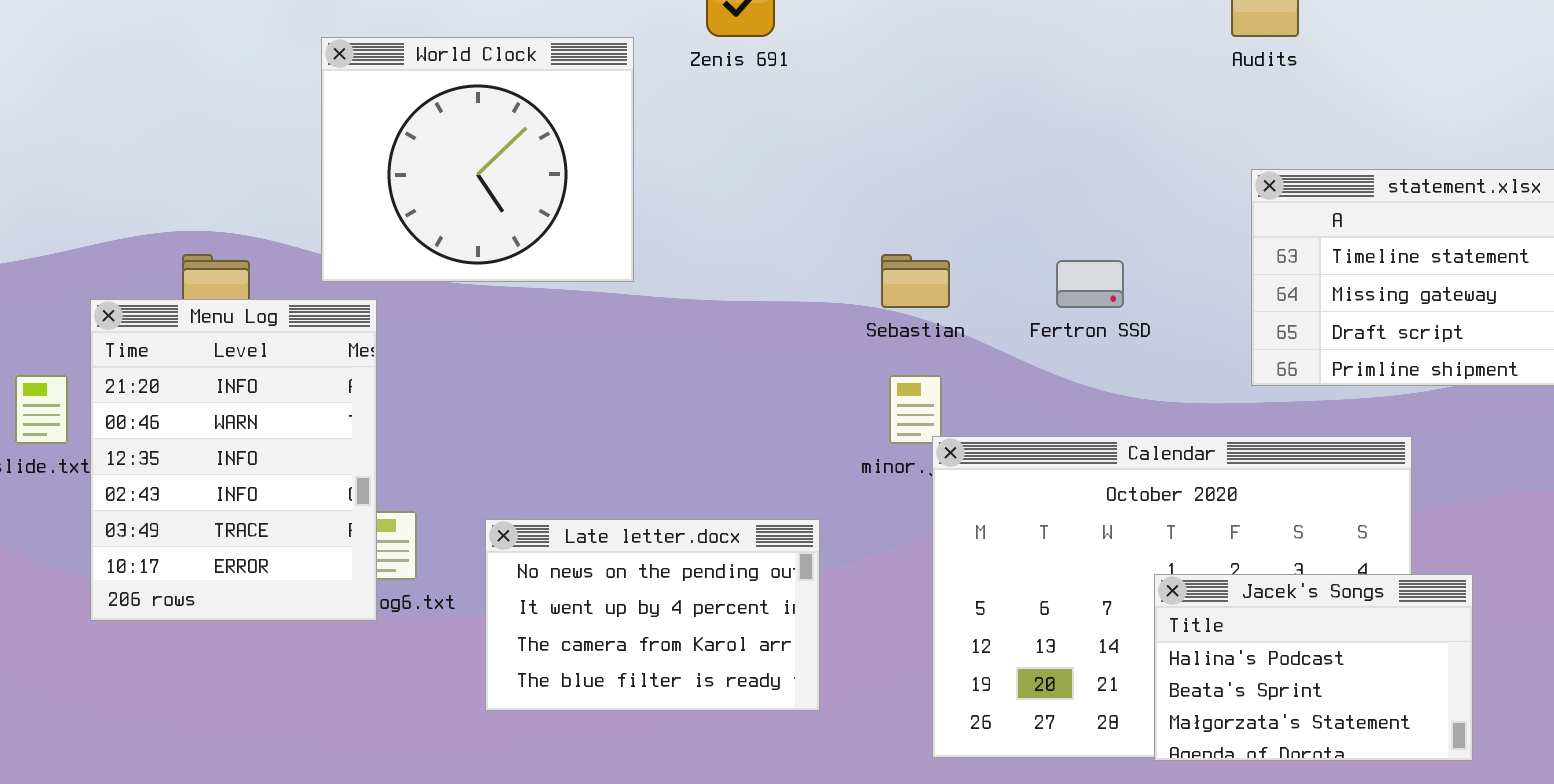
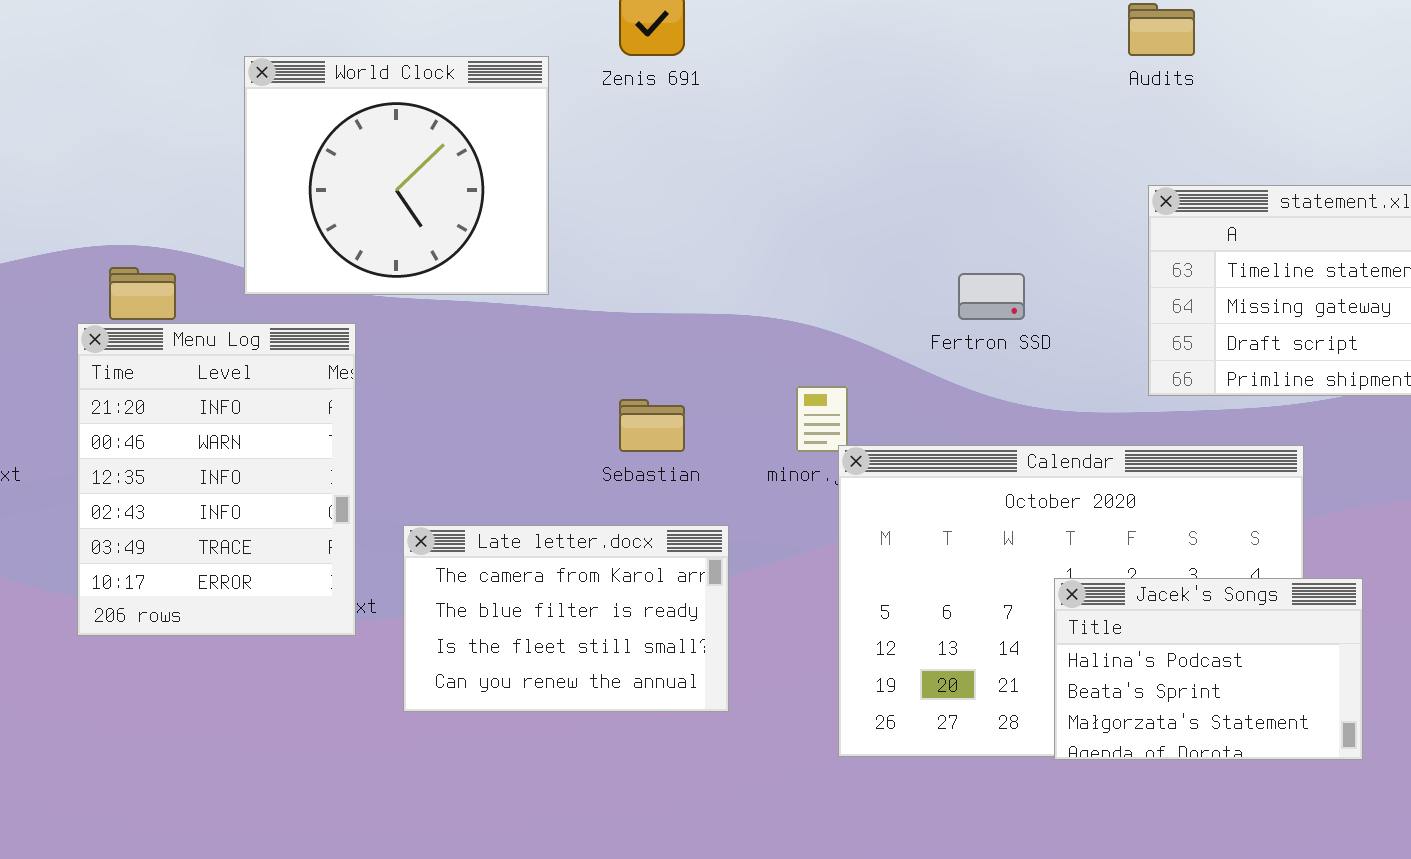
Sebastian: [881,254,950,308] -> [619,399,685,452], moved
Menu Log: [90,299,377,621] -> [77,323,356,636], moved
Late letter.docx: [485,519,820,711] -> [403,525,729,712], scrolled down 2 rows

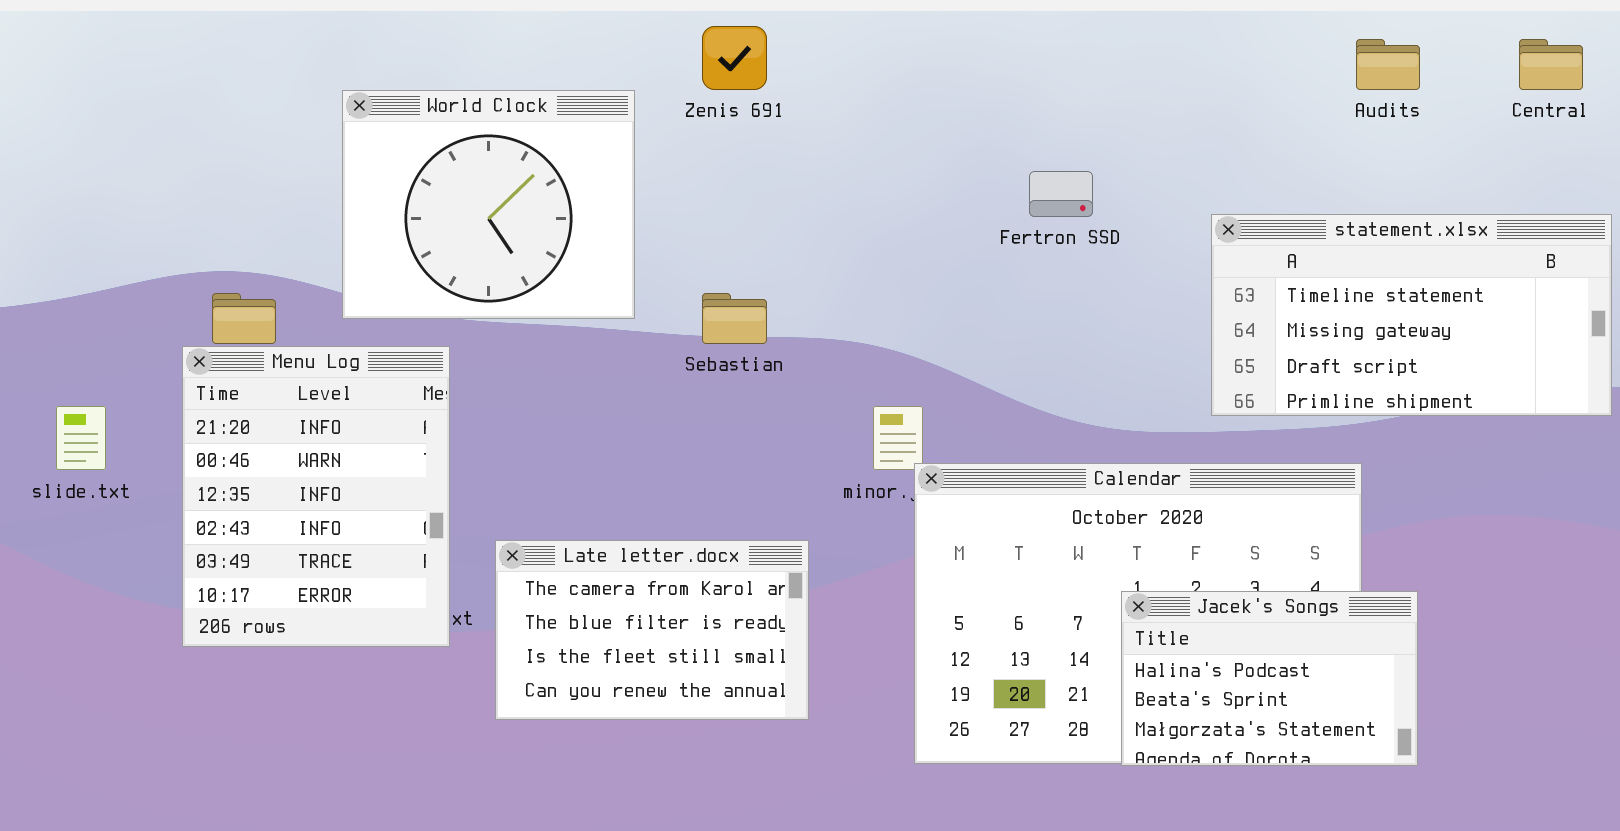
Audits: [1128,3,1195,56] -> [1356,39,1420,90], moved
Fertron SSD: [958,273,1025,320] -> [1029,171,1093,217], moved
Sebastian: [619,399,685,452] -> [702,293,767,344], moved

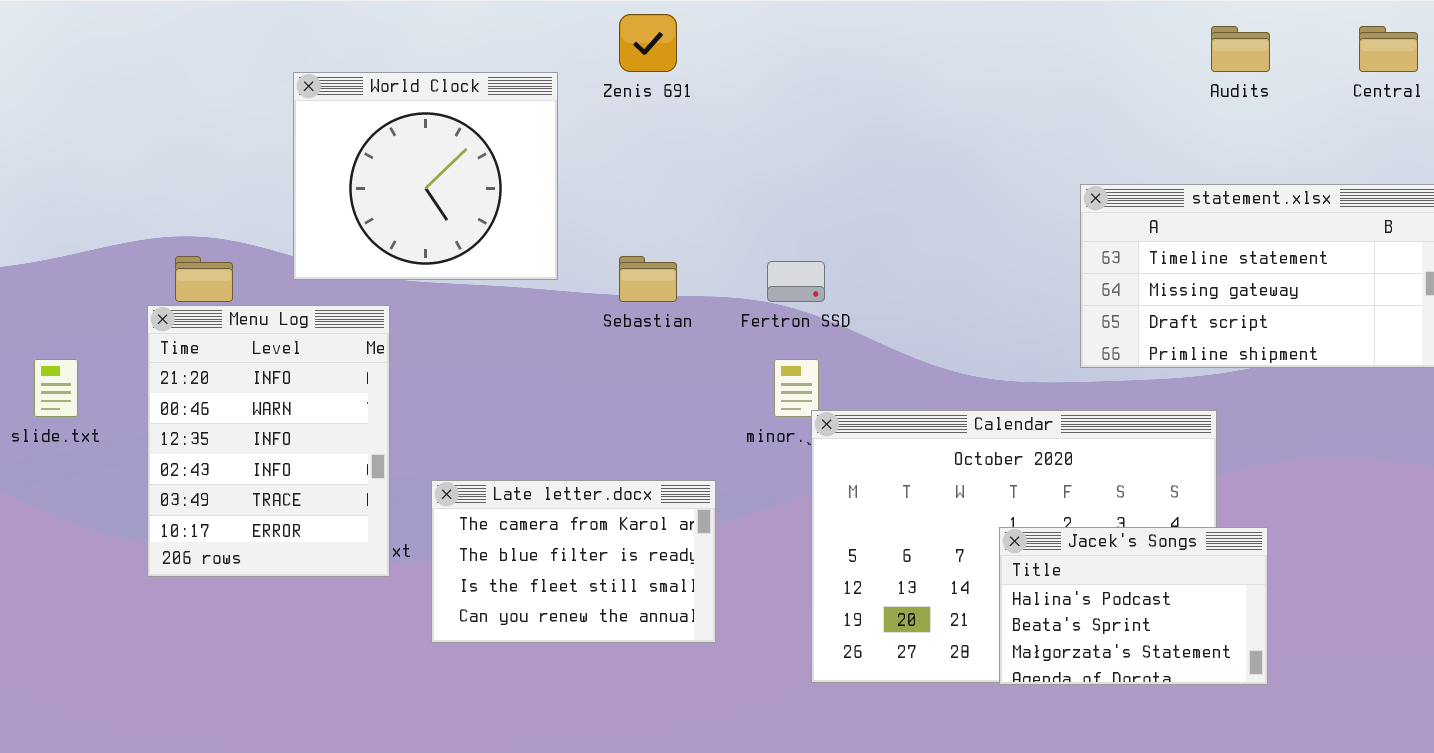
Fertron SSD: [1029,171,1093,217] -> [767,261,825,302], moved

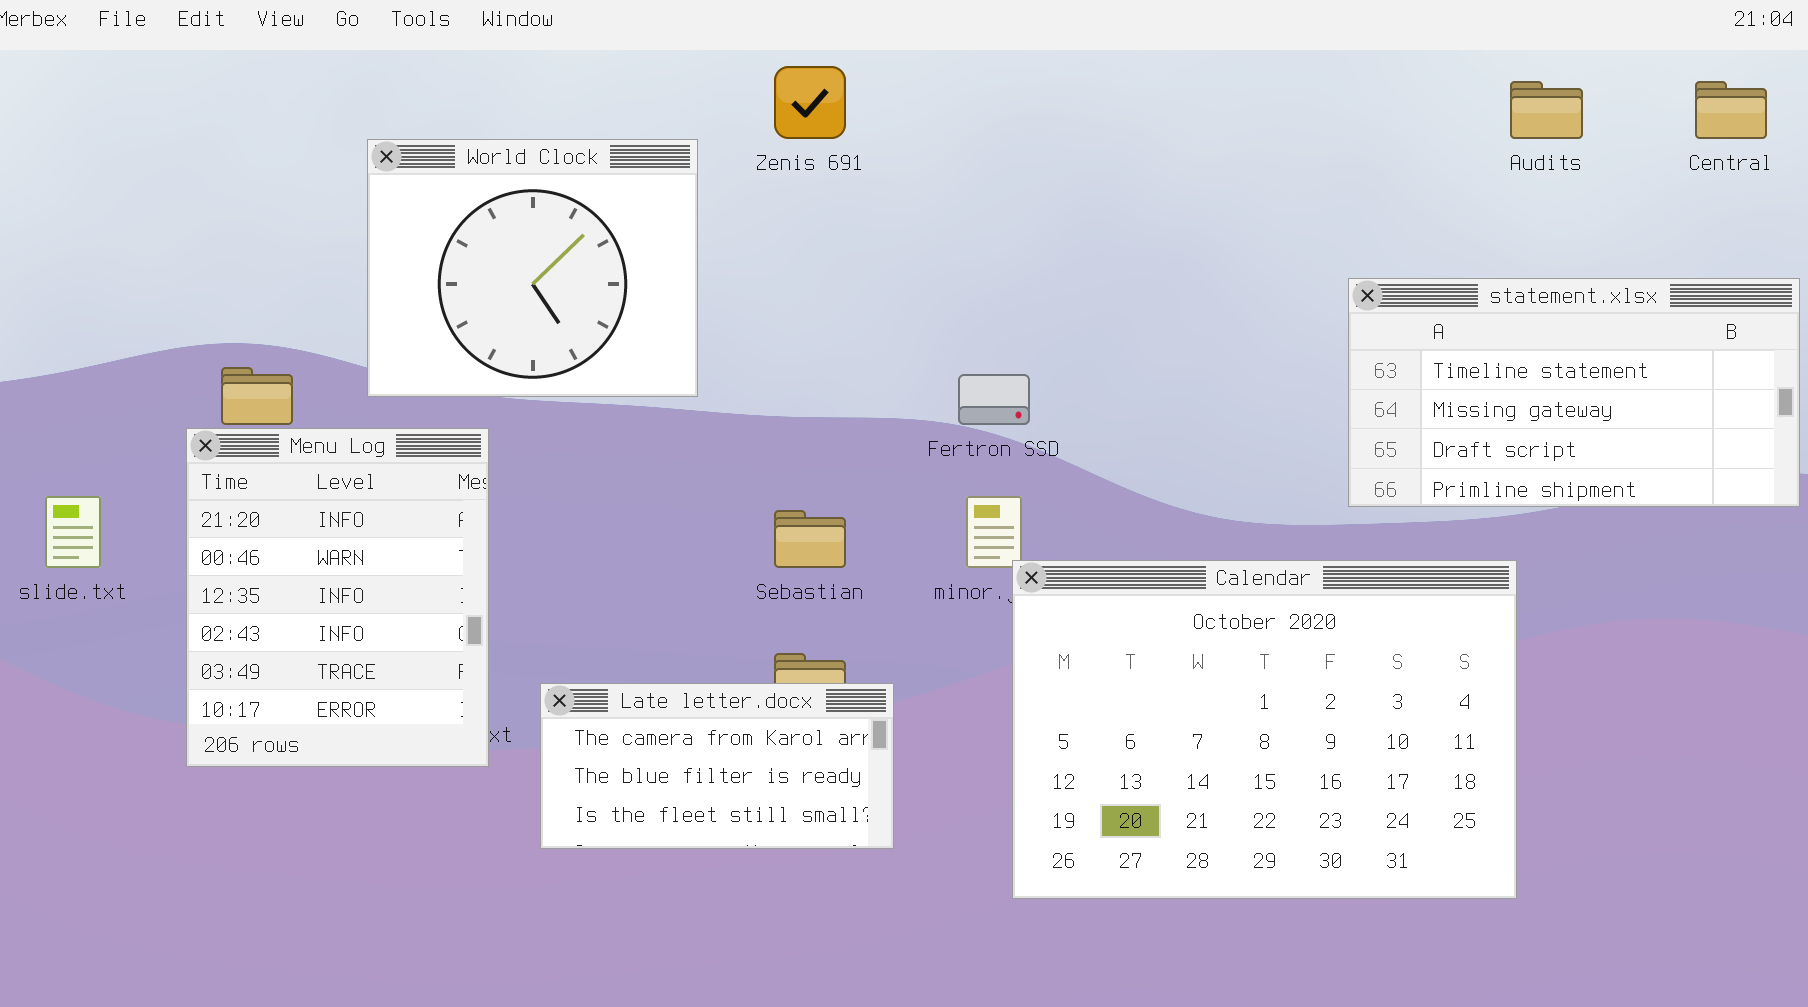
Sebastian: [619,256,677,302] -> [774,510,846,568], moved
Late letter.docx: [431,480,716,643] -> [540,683,894,849], resized
Jacek's Songs: [999,527,1268,685] -> none, closed

